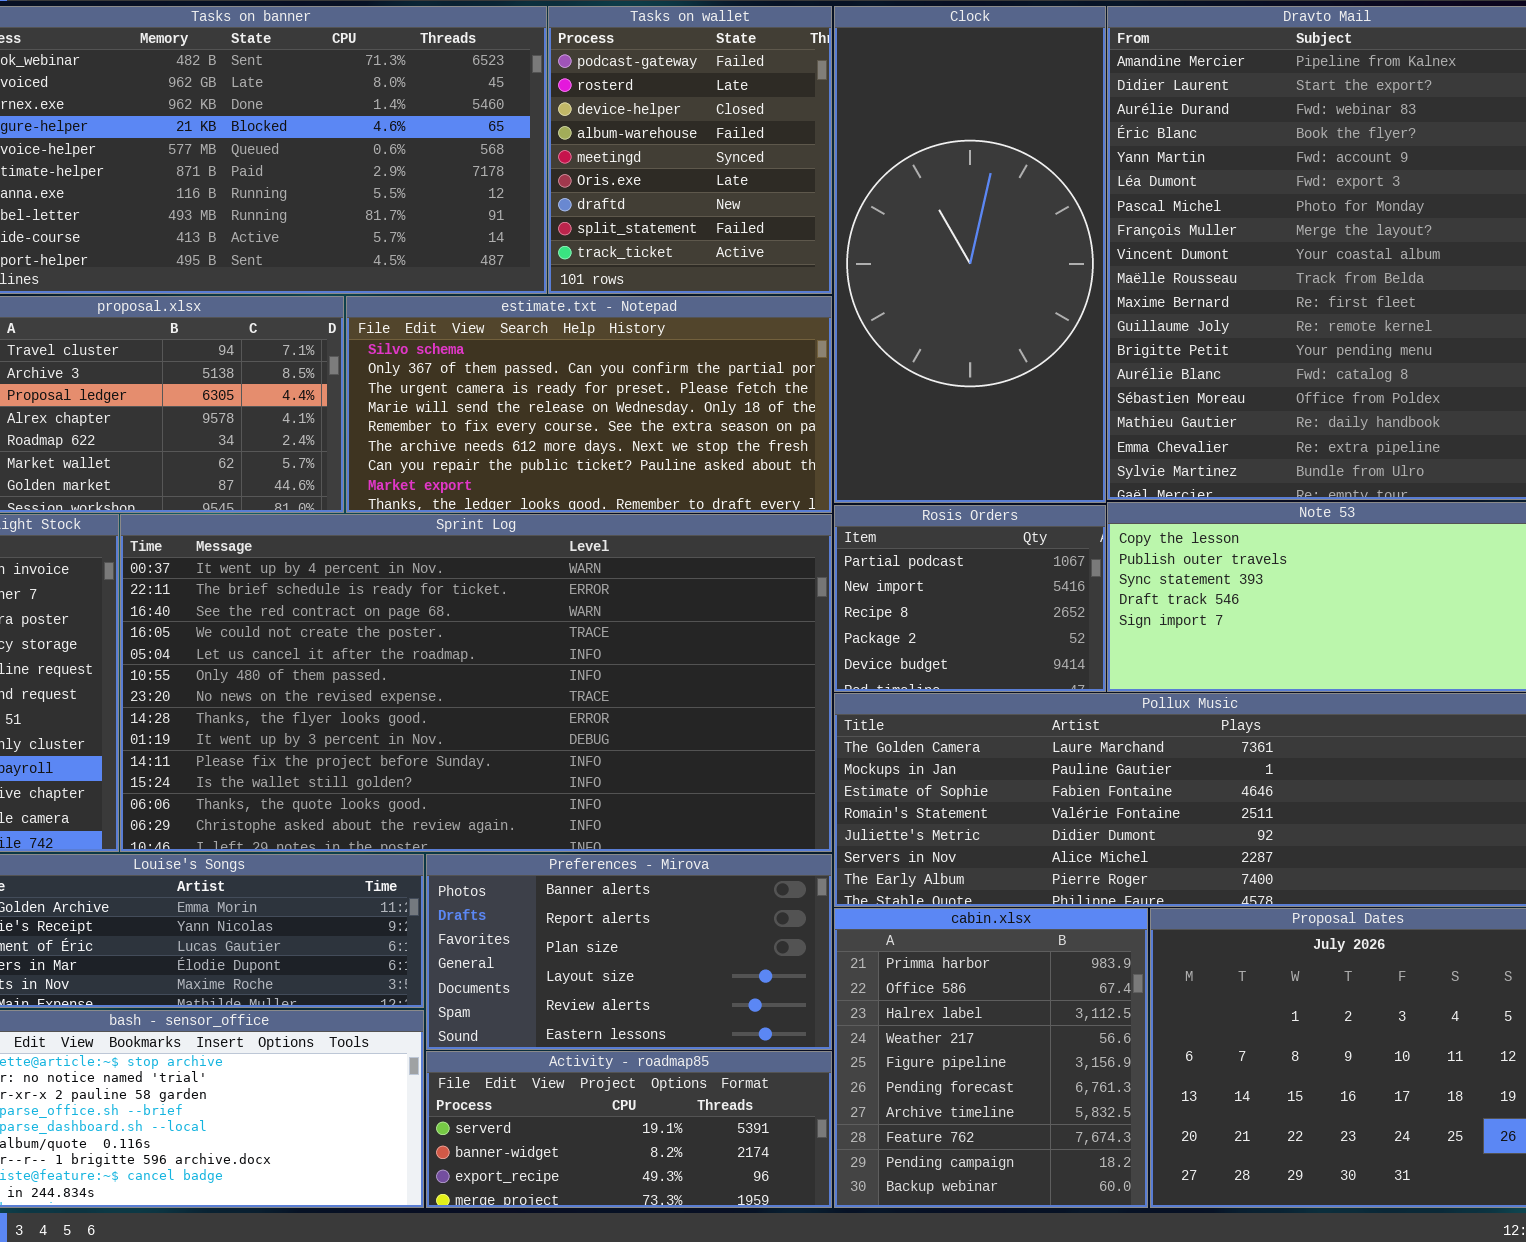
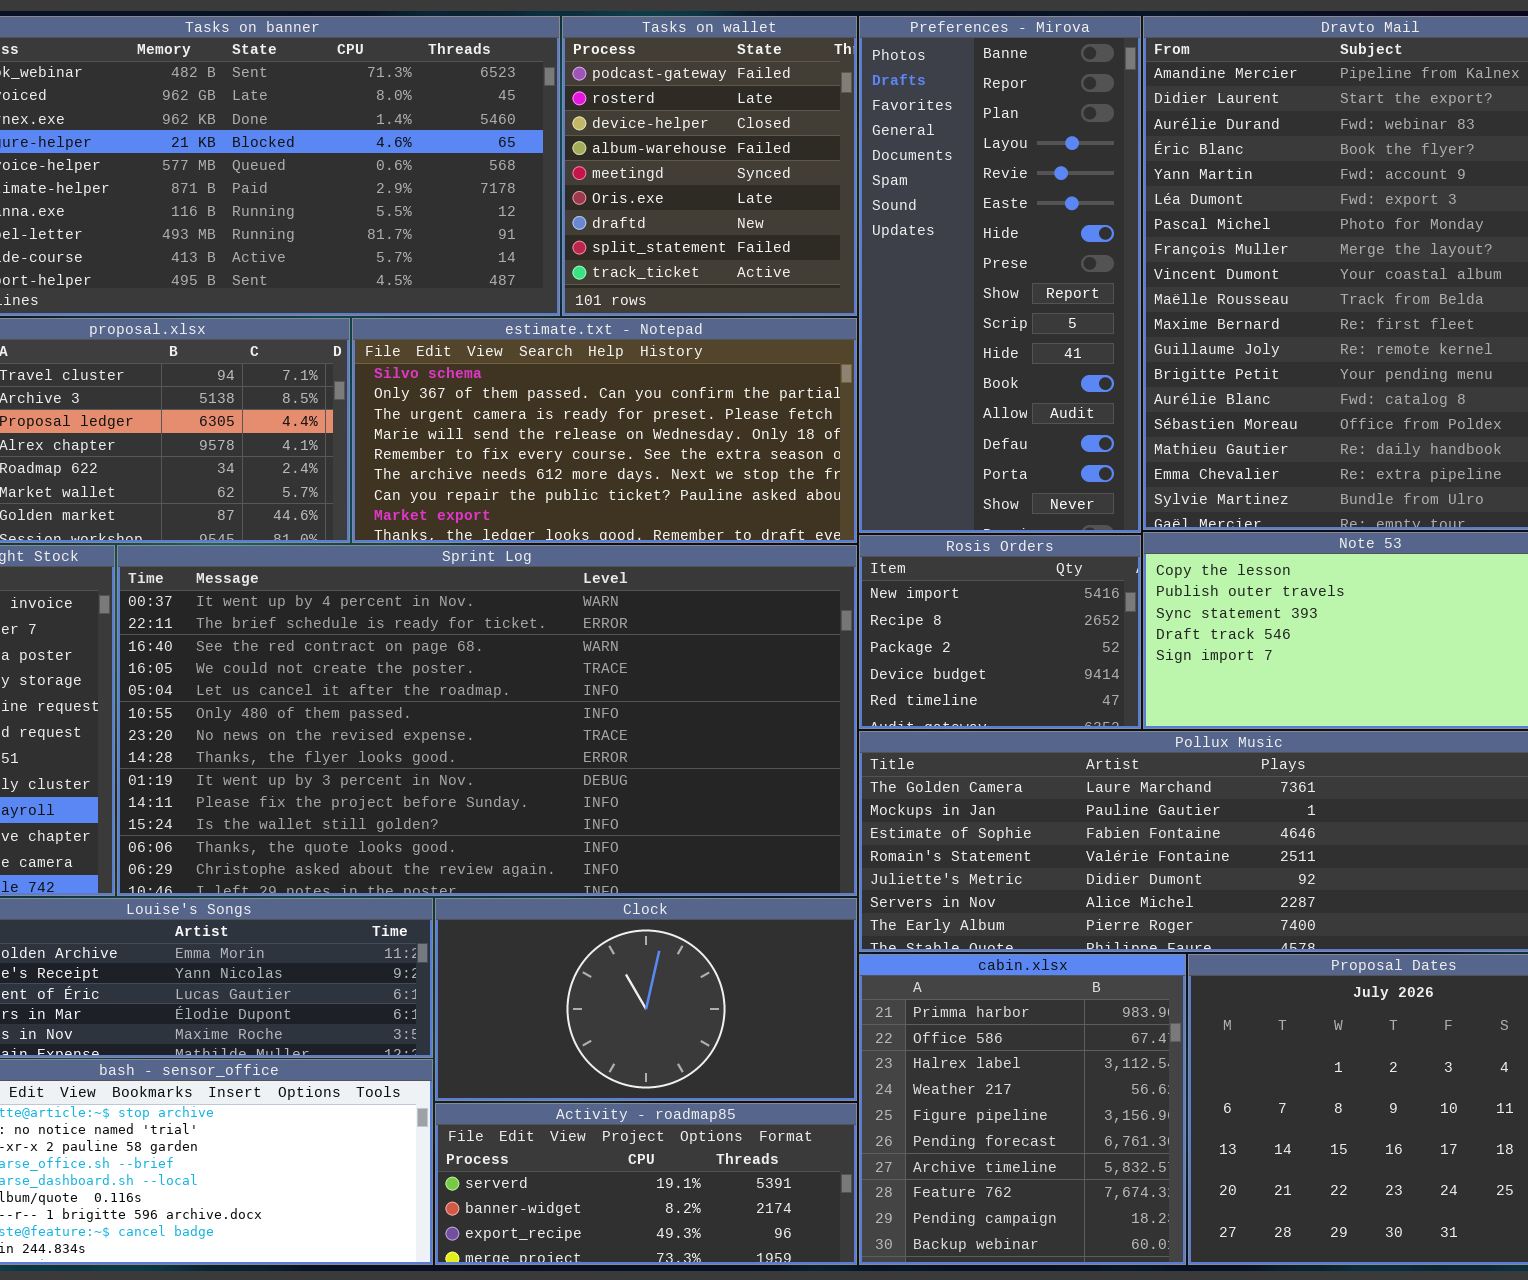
Clock: [834,6,1106,503] -> [435,898,857,1101], moved, resized
Rosis Orders: [834,505,1106,692] -> [859,535,1141,729], scrolled down 1 row
Preferences - Mirova: [426,854,832,1050] -> [859,16,1141,533], moved, resized

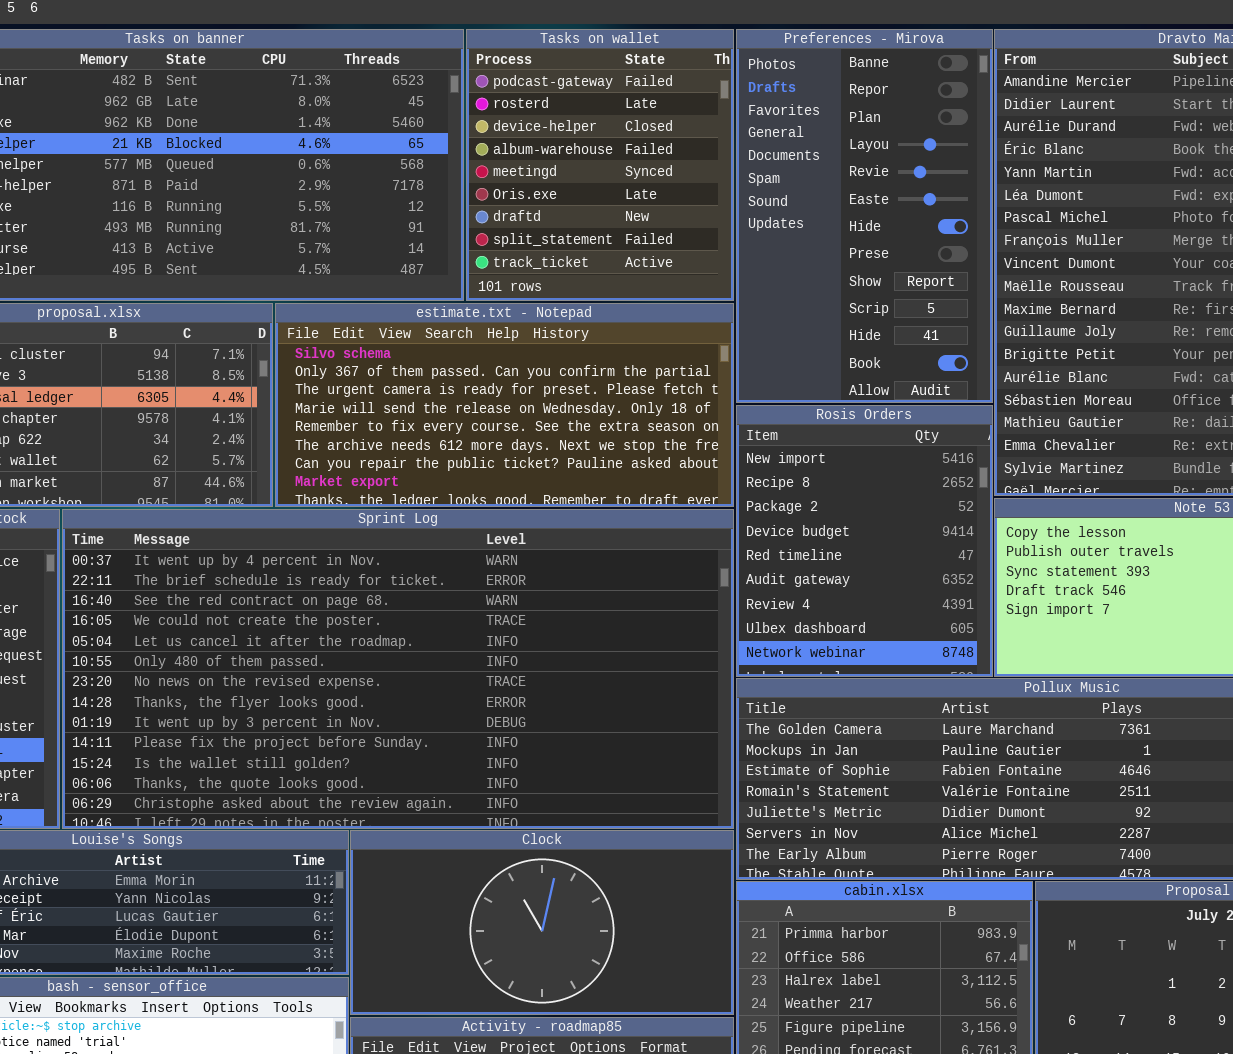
Preferences - Mirova: [859,16,1141,533] -> [736,29,993,403], resized
Rosis Orders: [859,535,1141,729] -> [736,405,993,677], resized

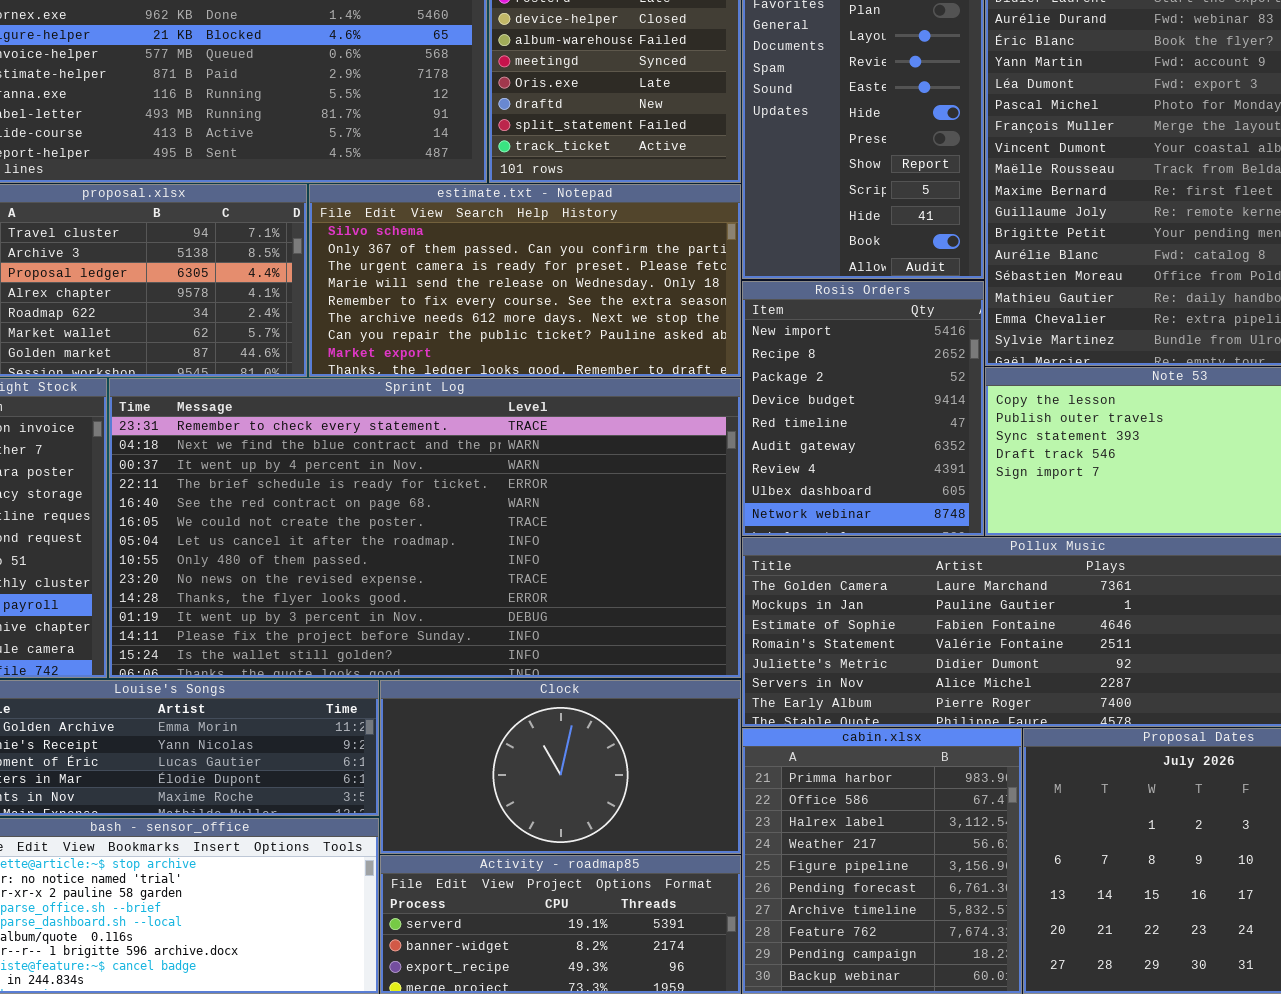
Sprint Log: [62,509,734,829] -> [109,378,741,678], scrolled up 2 rows

